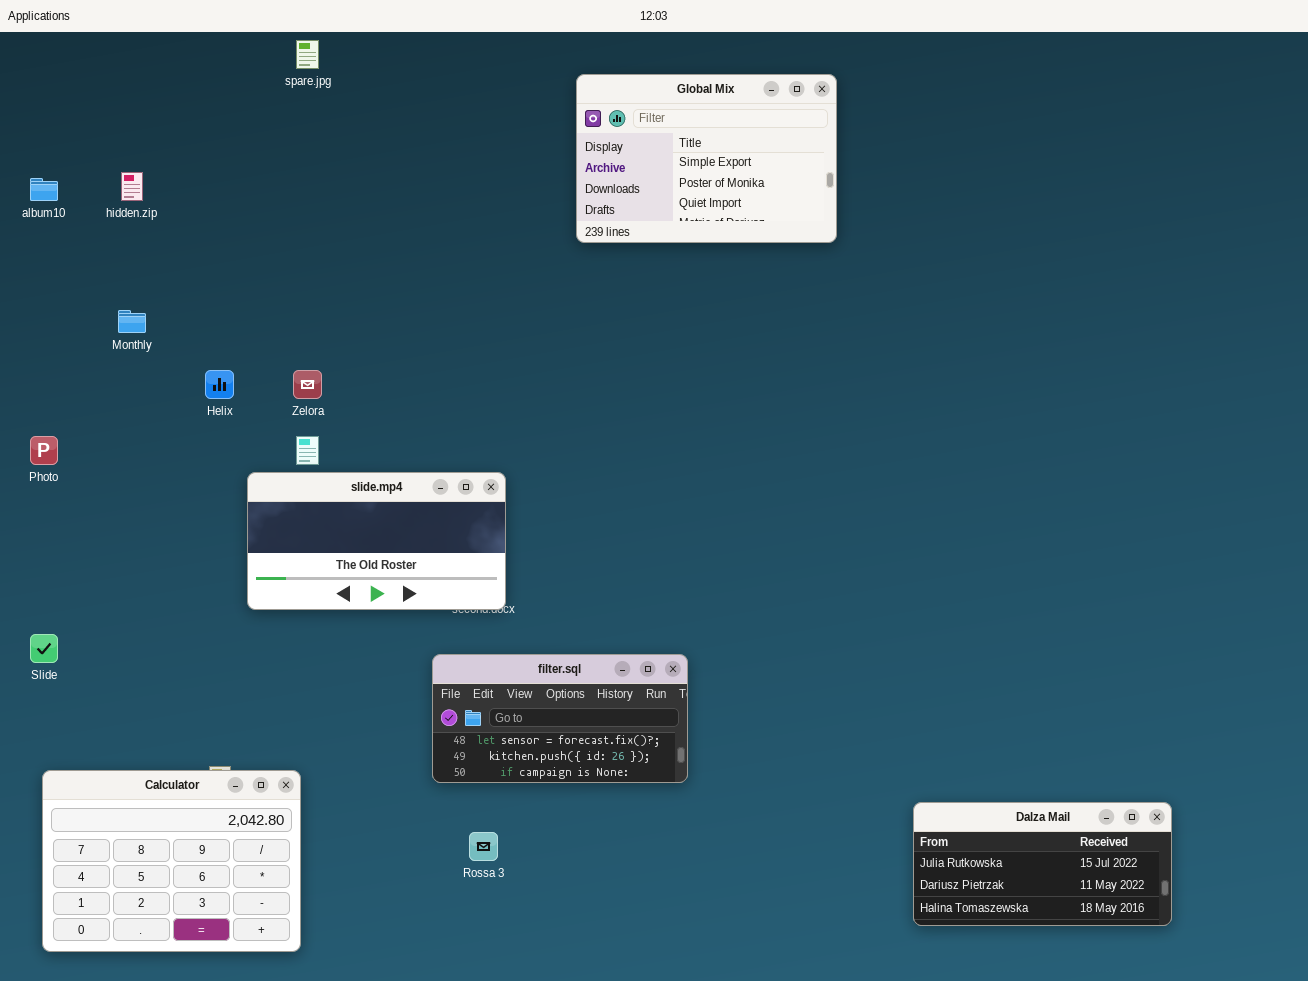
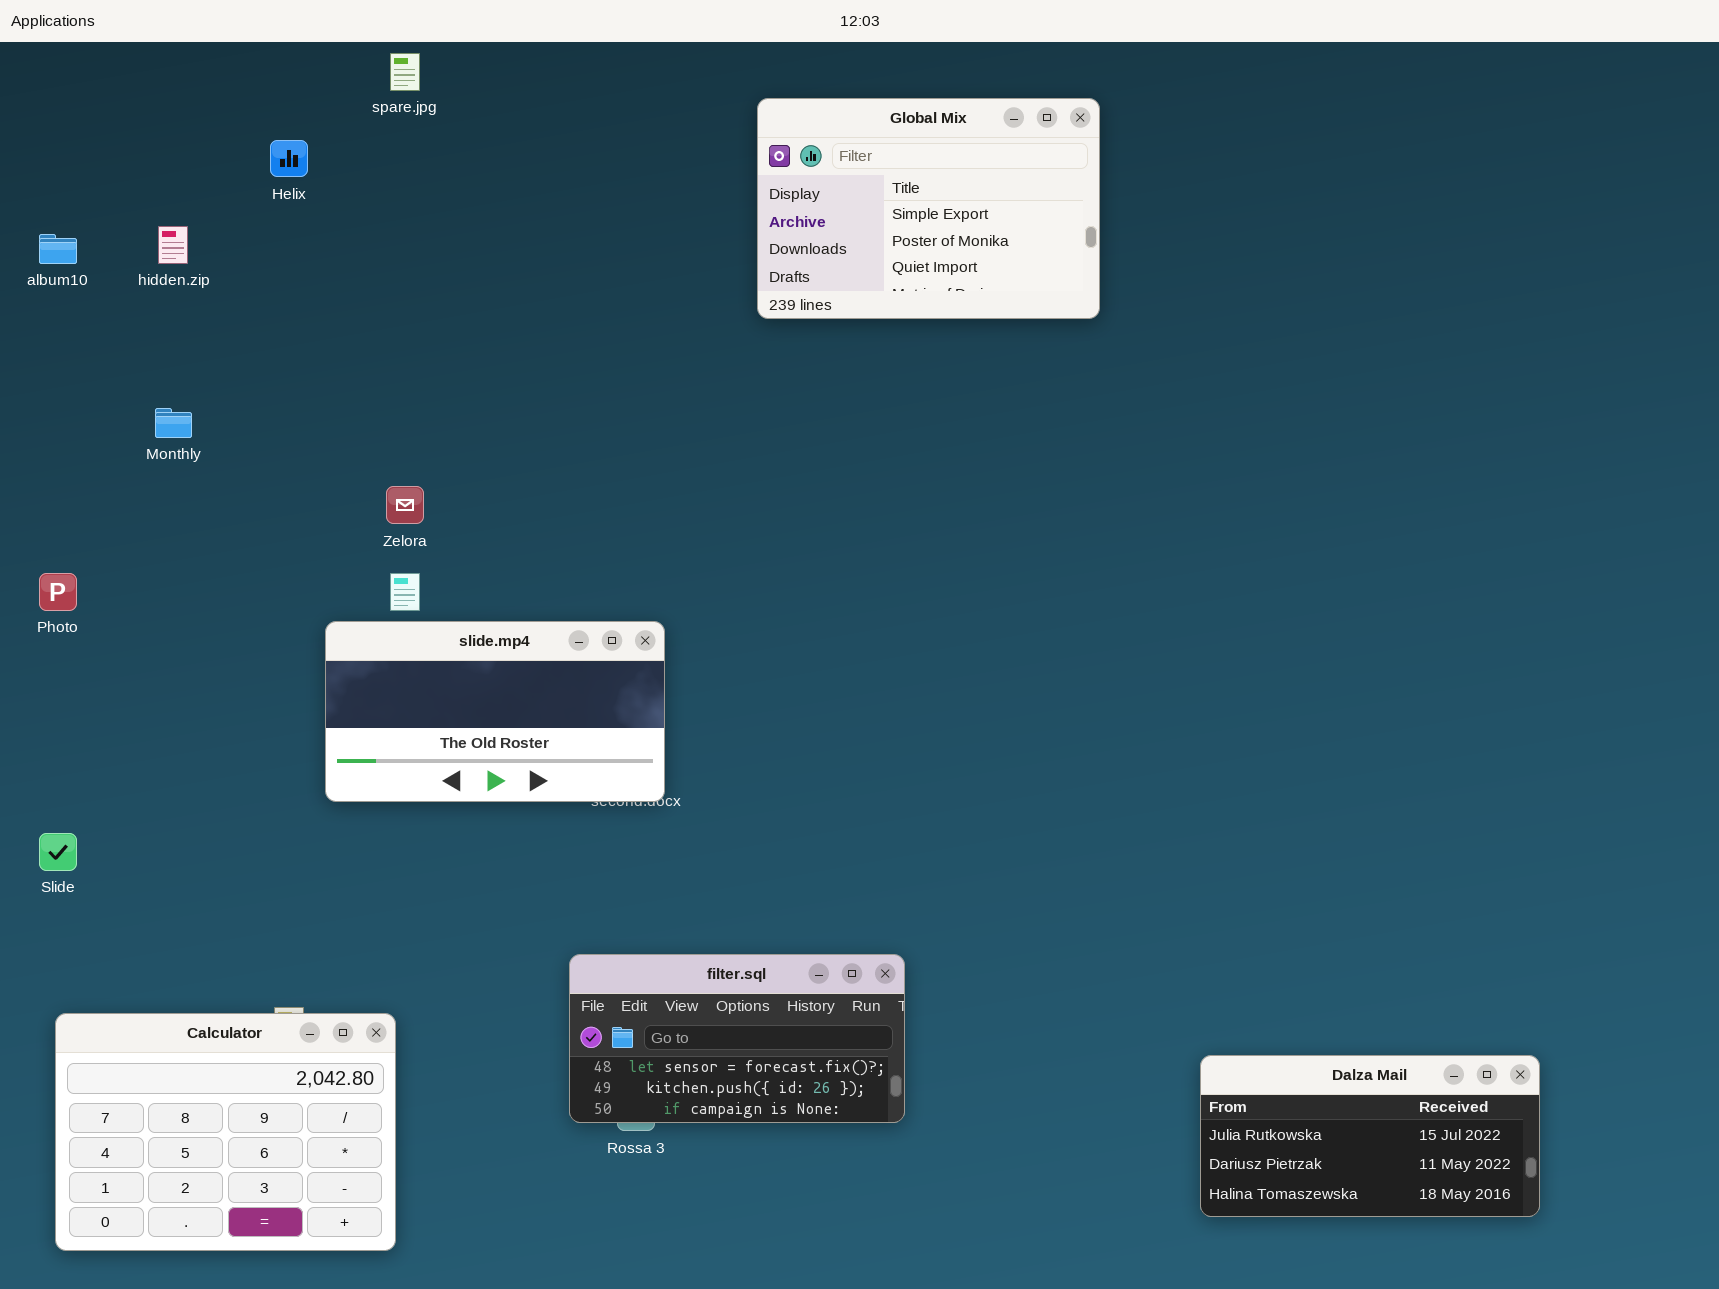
Helix: [205,370,234,399] -> [270,140,308,177], moved
filter.sql: [432,654,688,783] -> [569,954,905,1123], moved

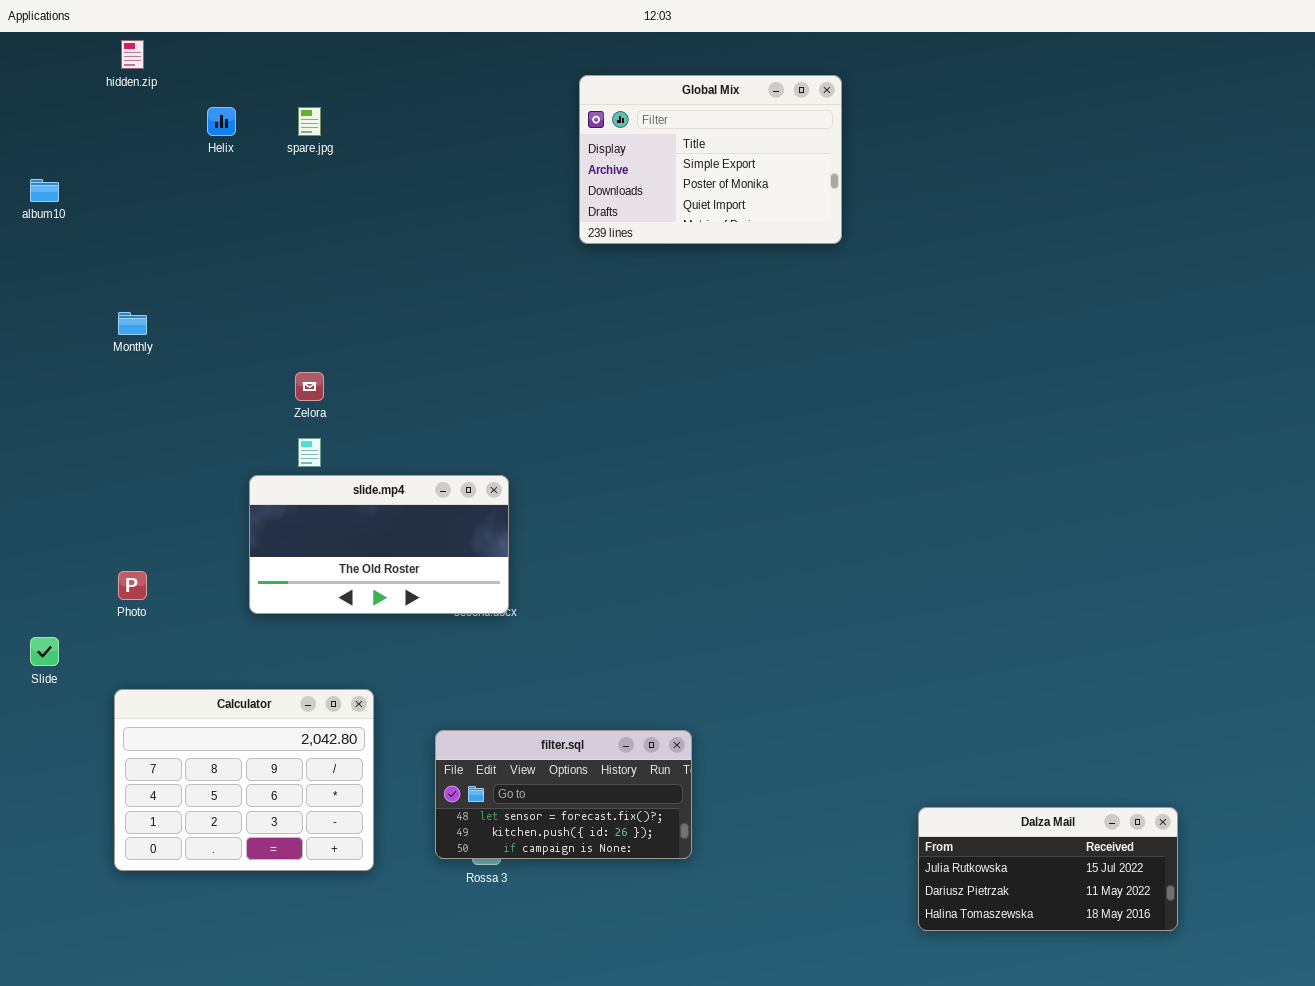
spare.jpg: [390,53,420,91] -> [298,107,321,136], moved
hidden.zip: [158,226,188,264] -> [121,40,144,69], moved
Photo: [39,573,77,611] -> [118,571,147,600], moved
Calculator: [55,1013,396,1251] -> [114,689,374,871], moved

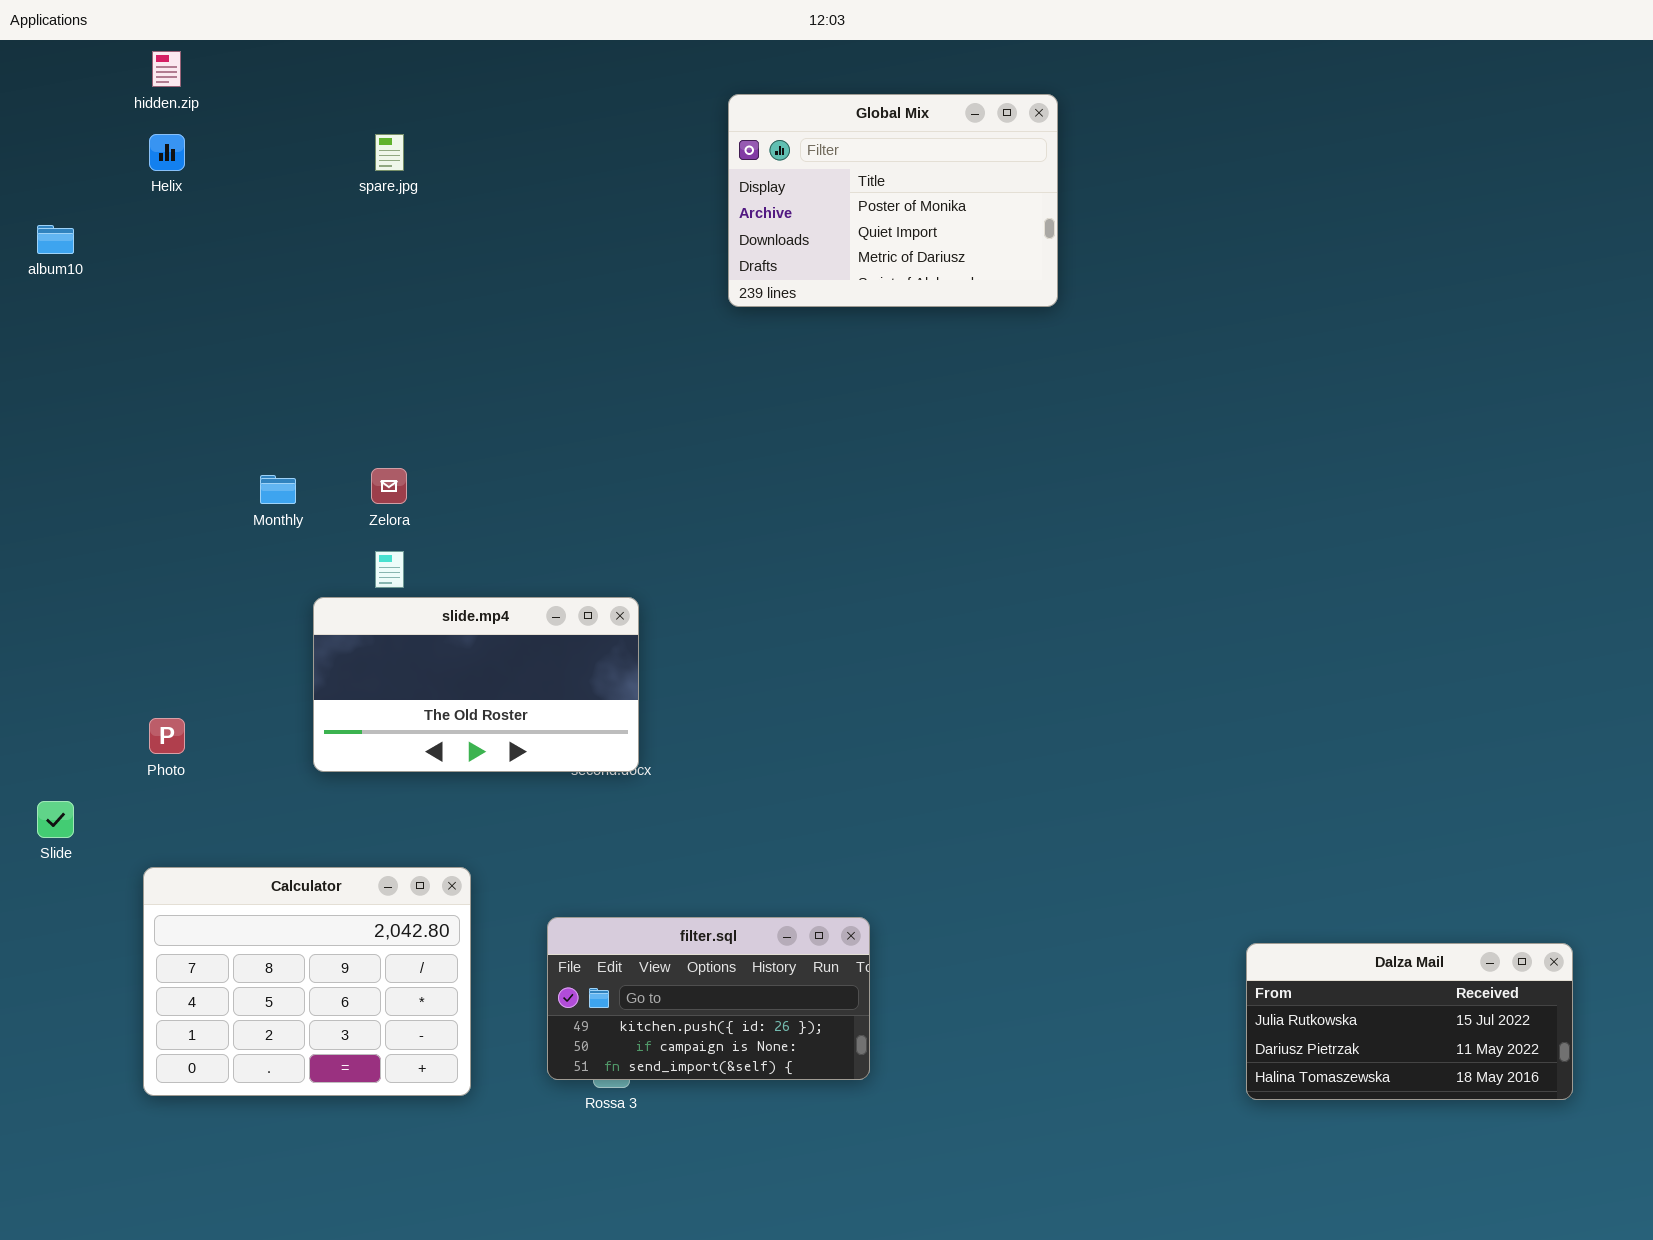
Global Mix: [579,75,842,244] -> [728,94,1058,307], scrolled down 1 row
Helix: [207,107,236,136] -> [149,134,185,171], moved
Monthly: [118,312,147,335] -> [260,475,296,504], moved
filter.sql: [435,730,692,859] -> [547,917,870,1080], scrolled down 1 row
Dalza Mail: [918,807,1178,931] -> [1246,943,1573,1100], moved

